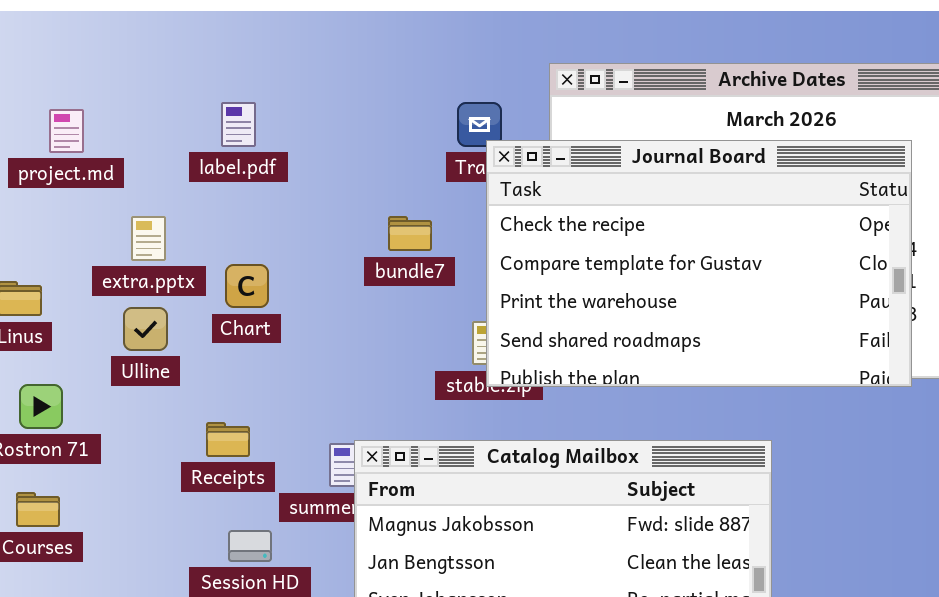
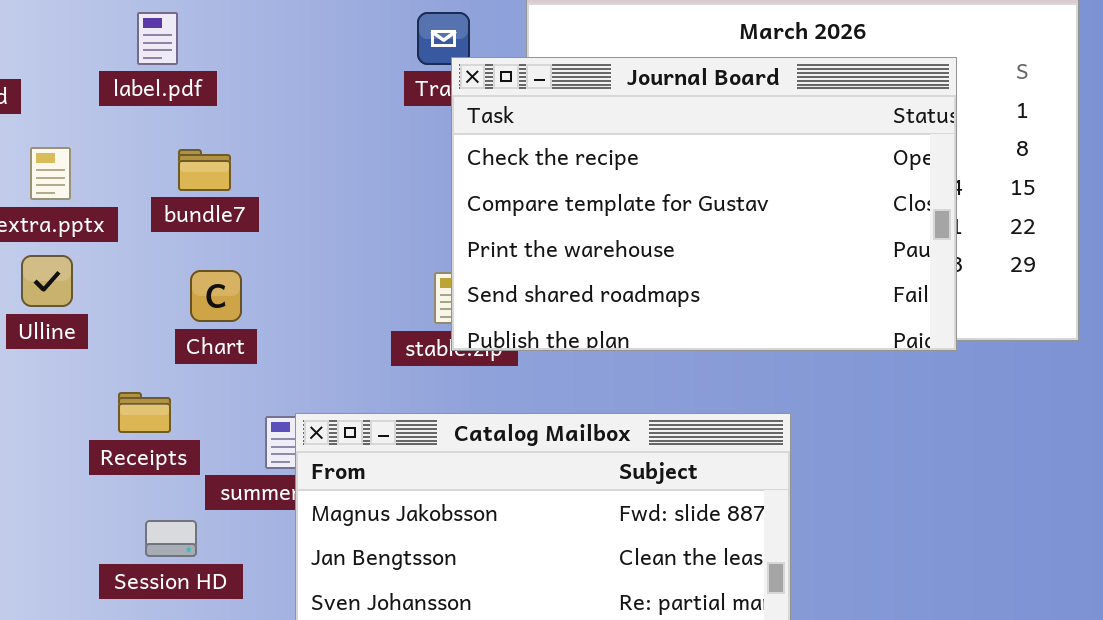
bundle7: [388,216,432,251] -> [178,149,231,191], moved
Chart: [225,264,269,308] -> [190,270,242,322], moved

